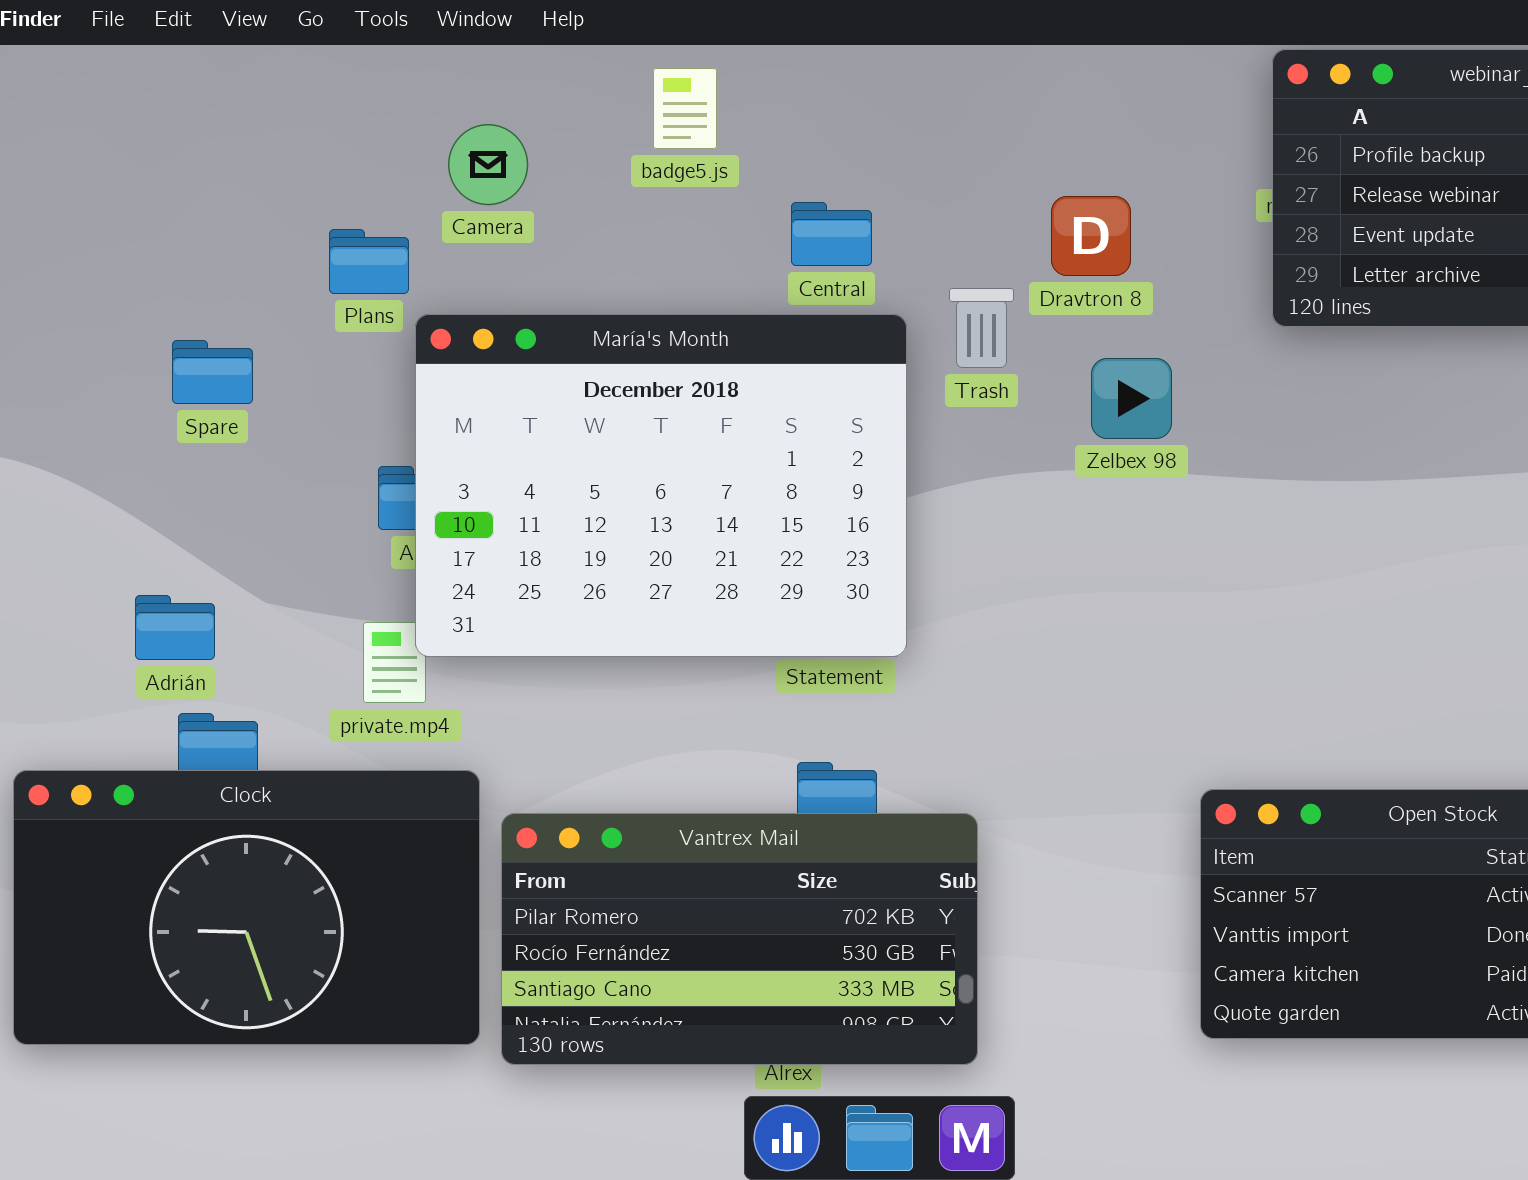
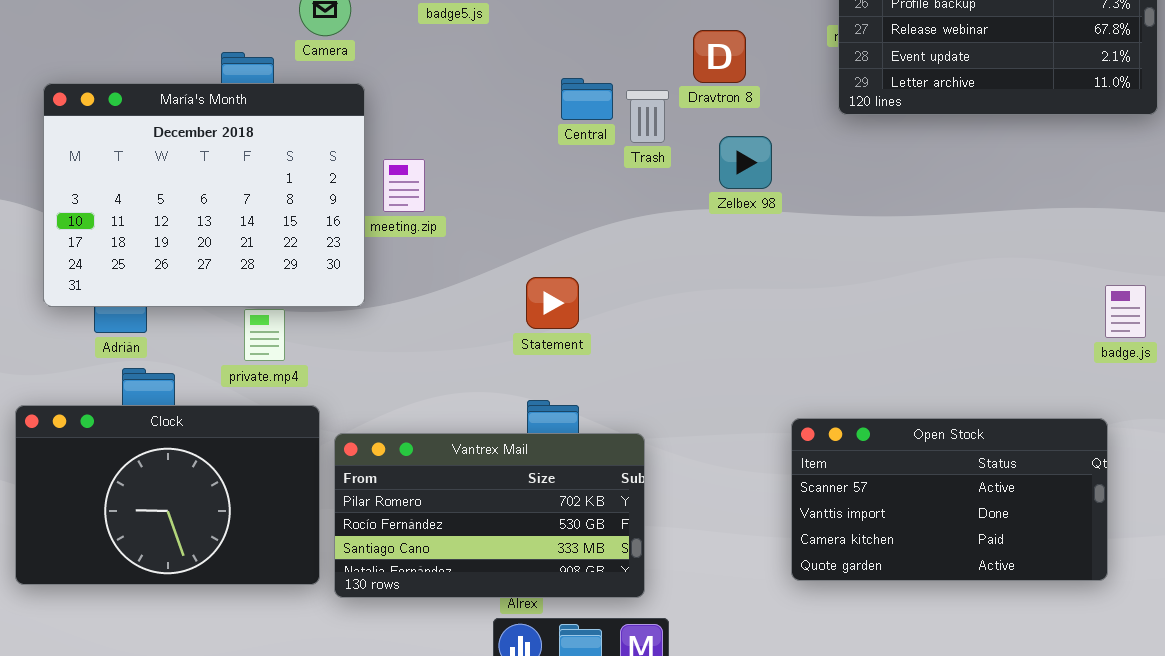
Central: [791,202,872,266] -> [561,78,613,120], moved
María's Month: [415,314,907,657] -> [43,83,365,307], moved

